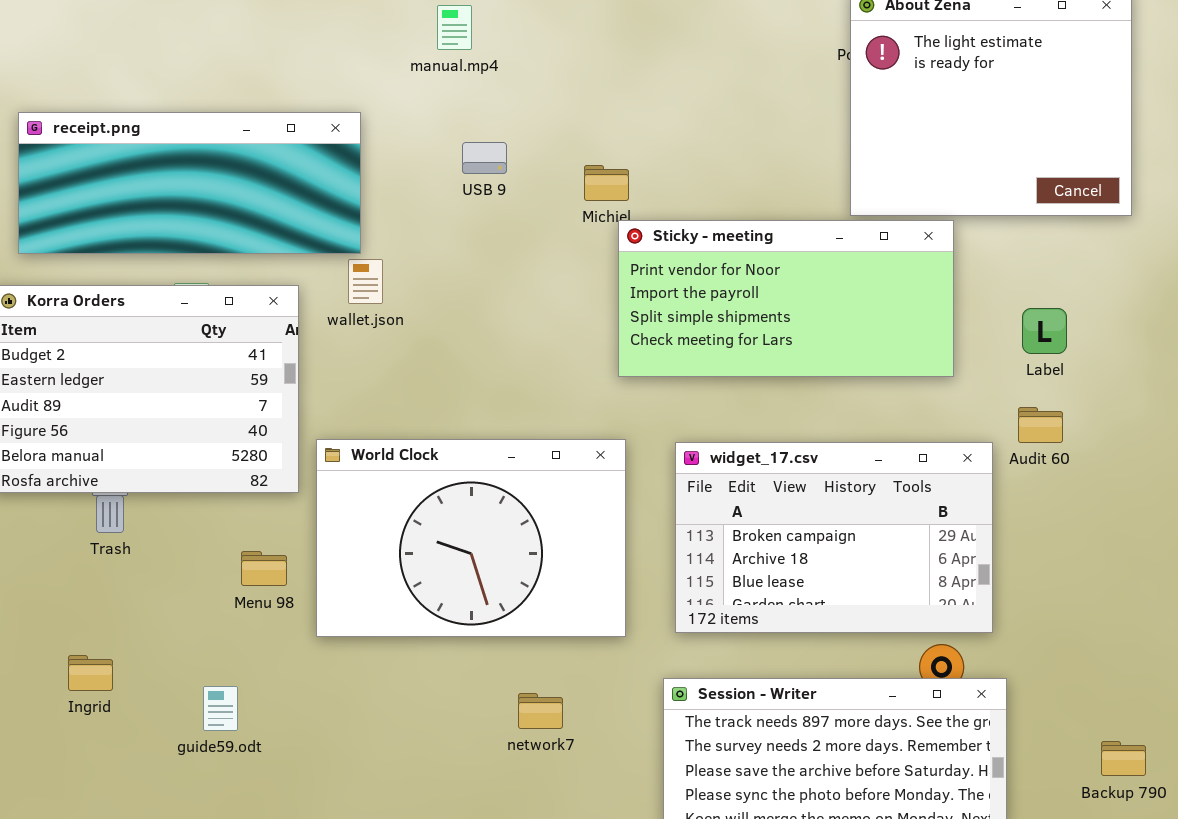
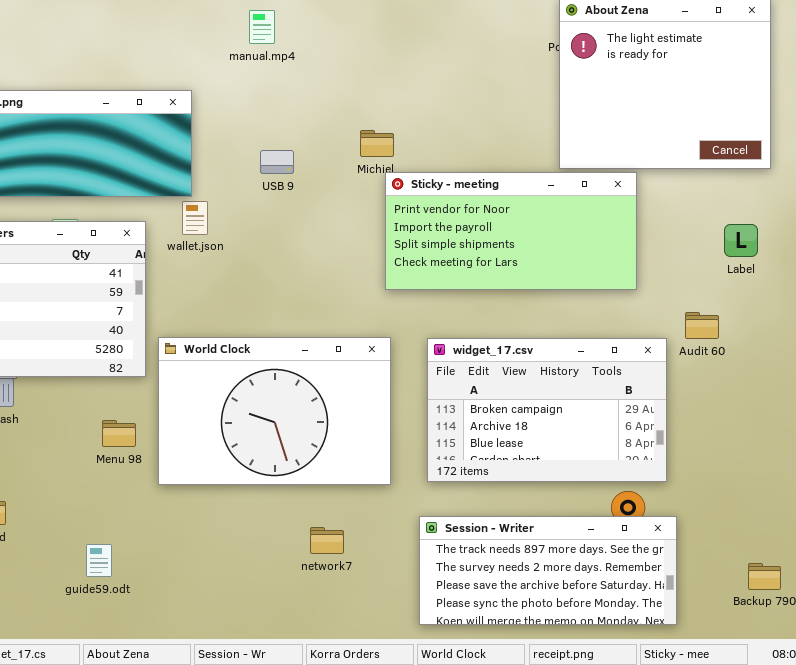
USB 9: [462,142,507,174] -> [260,150,294,174], moved
Label: [1022,308,1067,354] -> [724,224,758,257], moved
guide59.odt: [203,686,238,731] -> [86,544,112,577], moved

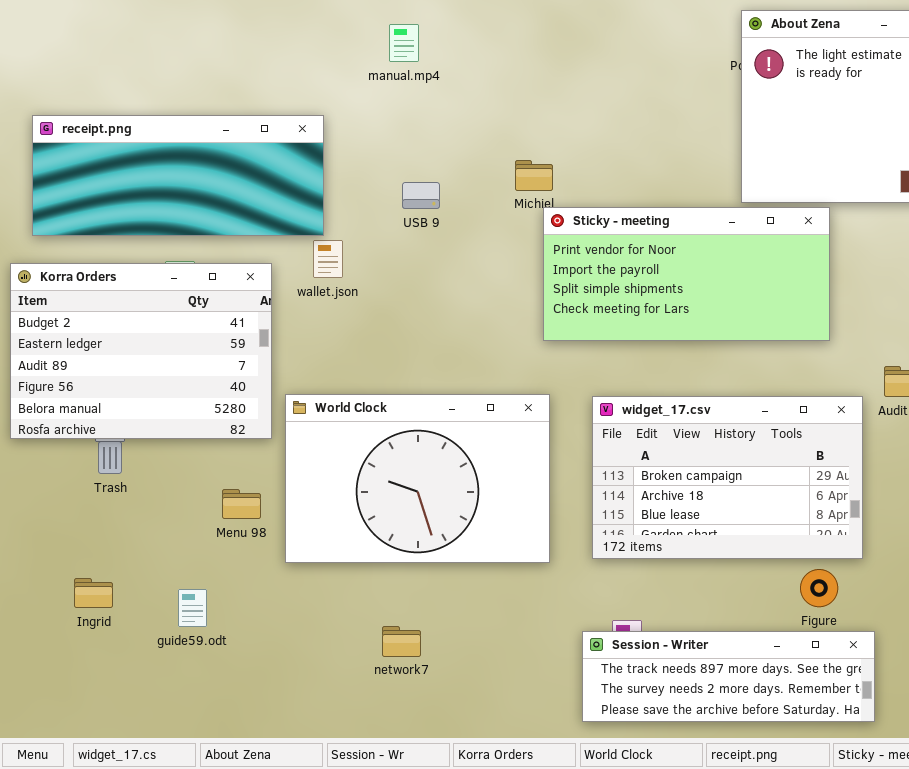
Session - Writer: [419,516,677,625] -> [582,631,875,722], resized
network7: [310,527,344,554] -> [382,626,421,657], moved
guide59.odt: [86,544,112,577] -> [178,589,207,627], moved

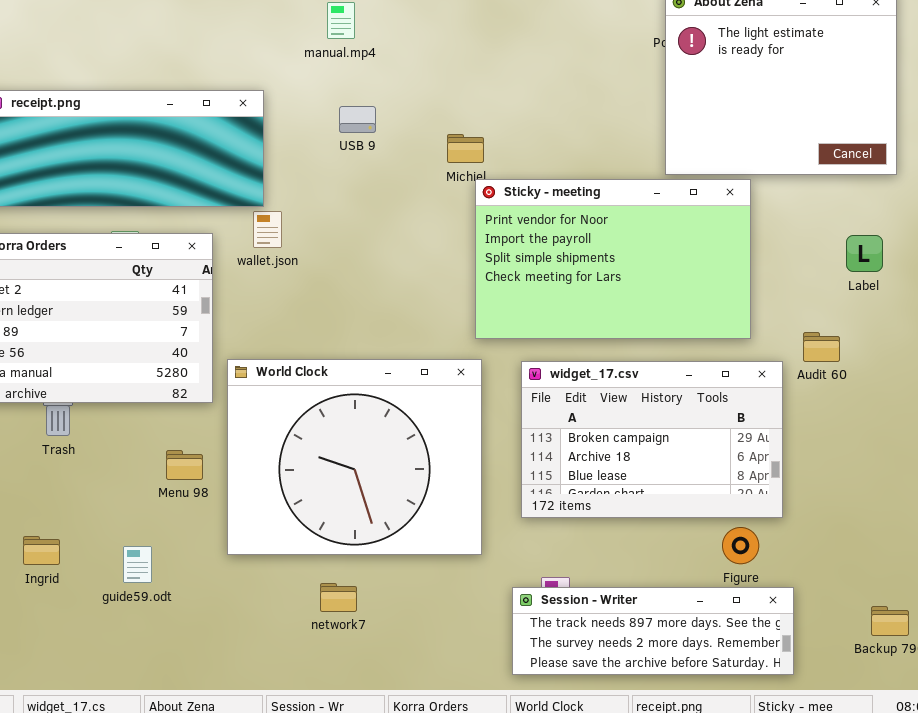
USB 9: [402,182,440,209] -> [339,106,376,133], moved
Sticky - meeting: [543,207,830,341] -> [475,179,751,339], resized
World Clock: [285,394,550,563] -> [227,359,482,555], resized

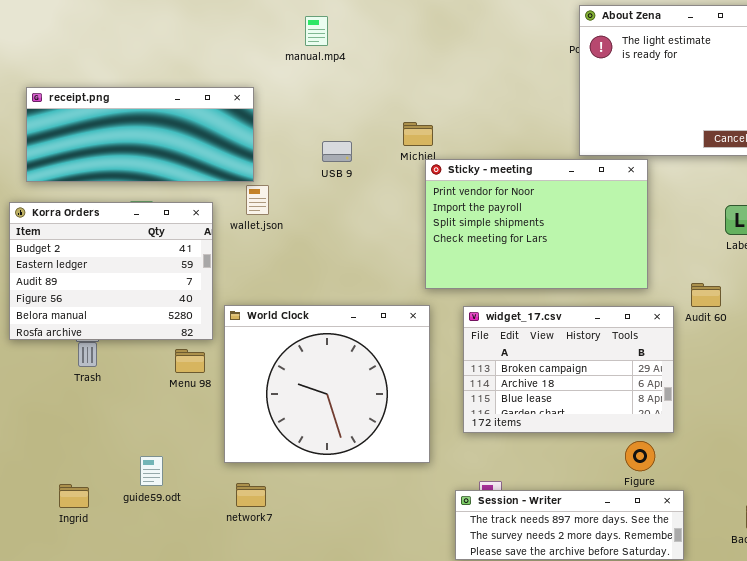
USB 9: [339,106,376,133] -> [322,141,352,162], moved
Menu 98: [166,450,203,480] -> [175,349,205,373], moved
Ingrid: [23,536,60,565] -> [59,484,89,508], moved
network7: [320,583,357,612] -> [236,483,266,507], moved

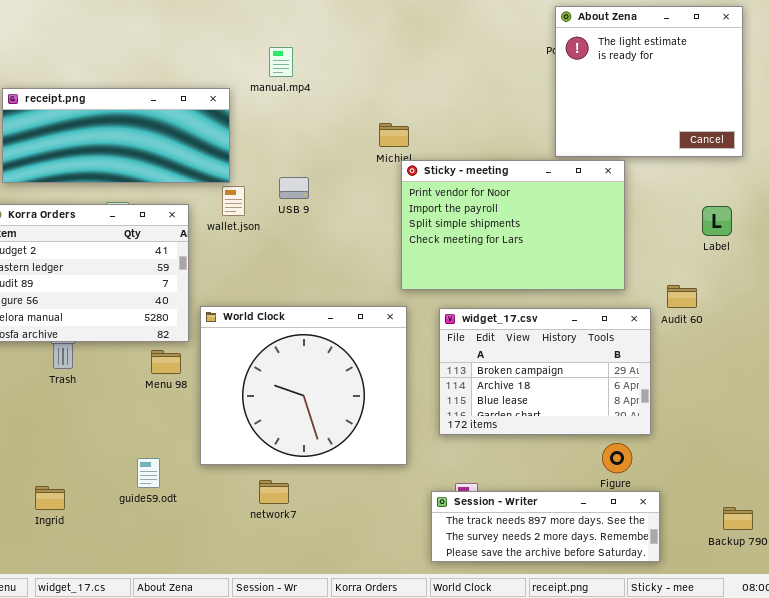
manual.mp4: [305,16,328,46] -> [269,47,293,77], moved
USB 9: [322,141,352,162] -> [279,177,309,199], moved
guide59.odt: [140,456,163,486] -> [137,458,160,488], moved
network7: [236,483,266,507] -> [259,480,289,504], moved

